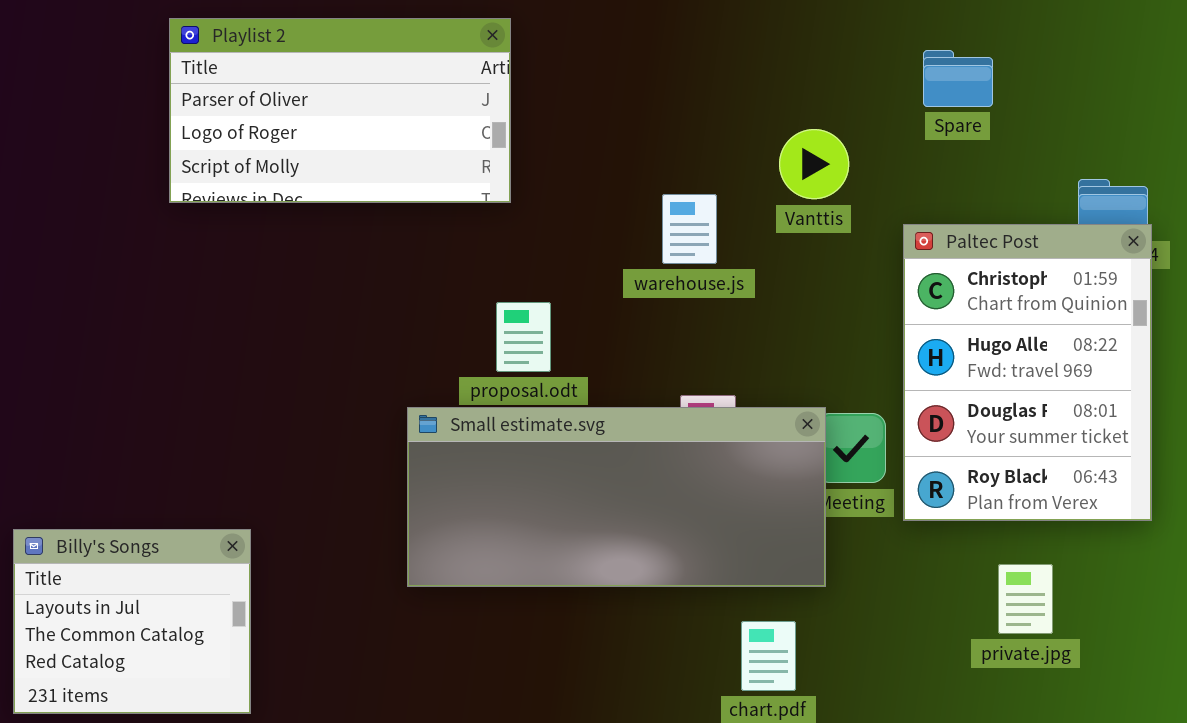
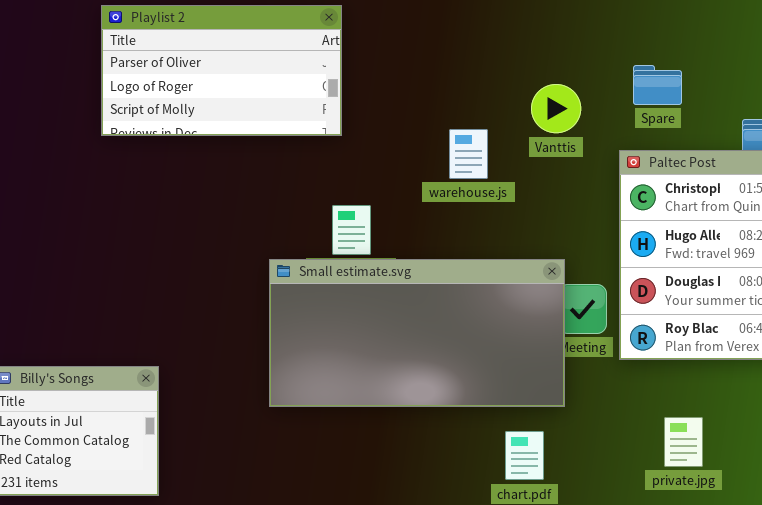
Spare: [923,50,993,107] -> [633,65,682,105], moved
Small estimate.svg: [407,407,826,587] -> [269,259,565,407], resized
private.jpg: [998,564,1053,634] -> [664,417,703,467], moved

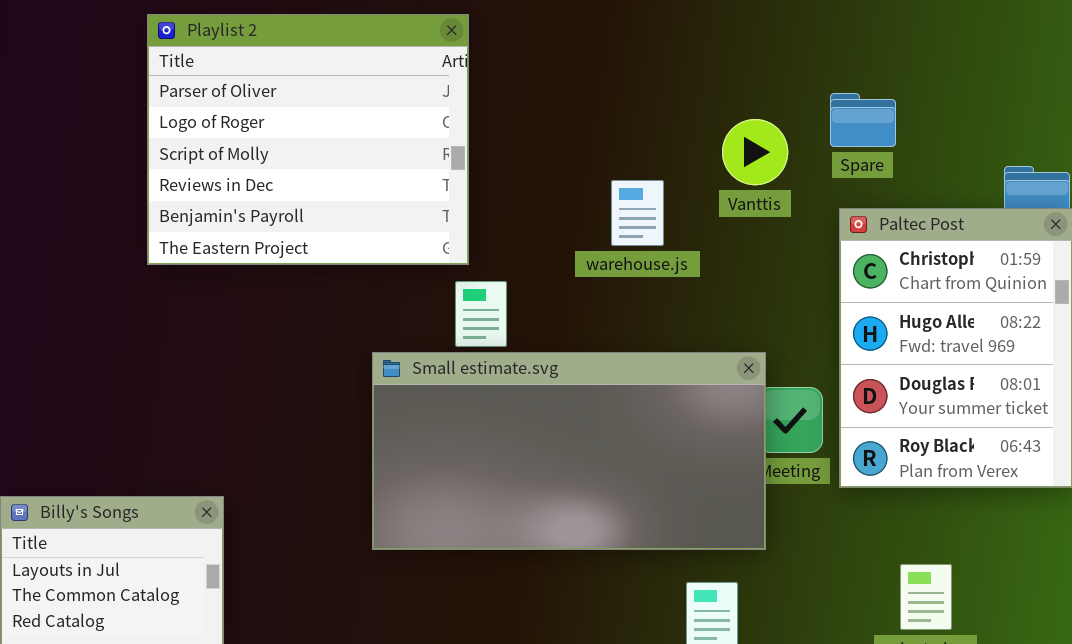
Playlist 2: [101,5,342,136] -> [147,14,469,265], resized
Spare: [633,65,682,105] -> [830,93,896,147], moved

